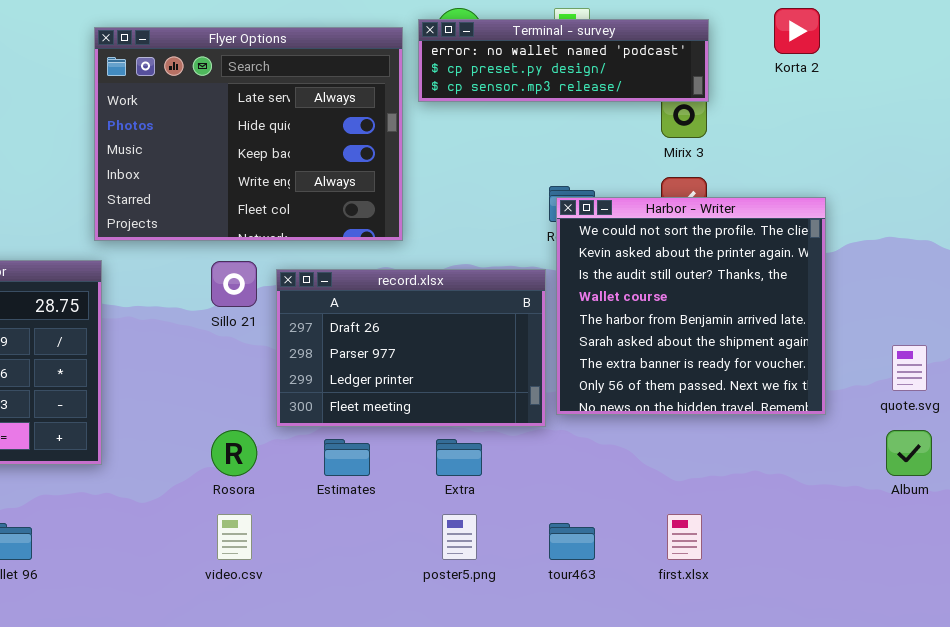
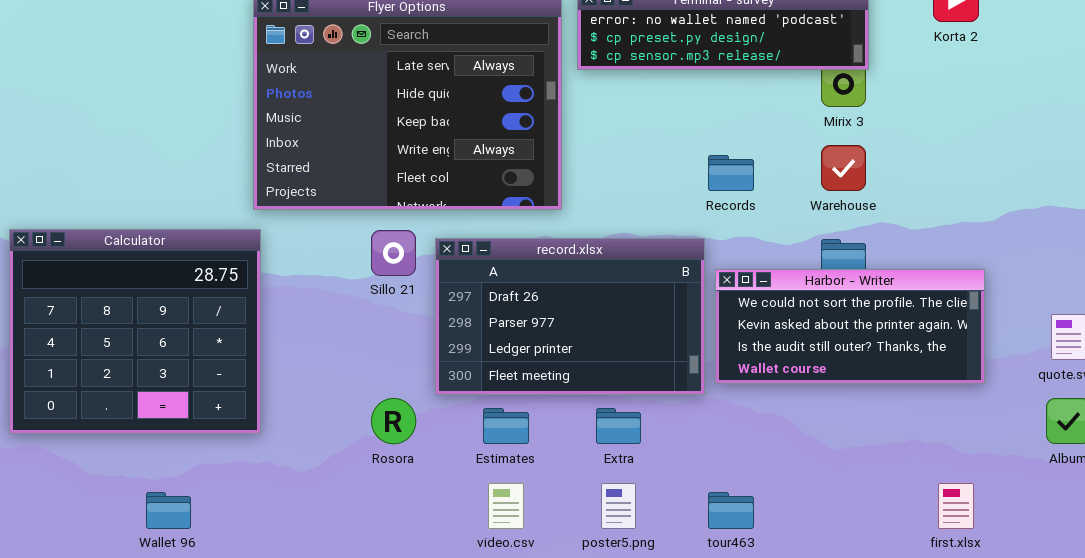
Harbor - Writer: [556,197,826,415] -> [715,269,985,384], resized
video.csv: [217,514,252,560] -> [488,483,524,529], moved
first.xlsx: [667,514,702,560] -> [938,483,974,529], moved

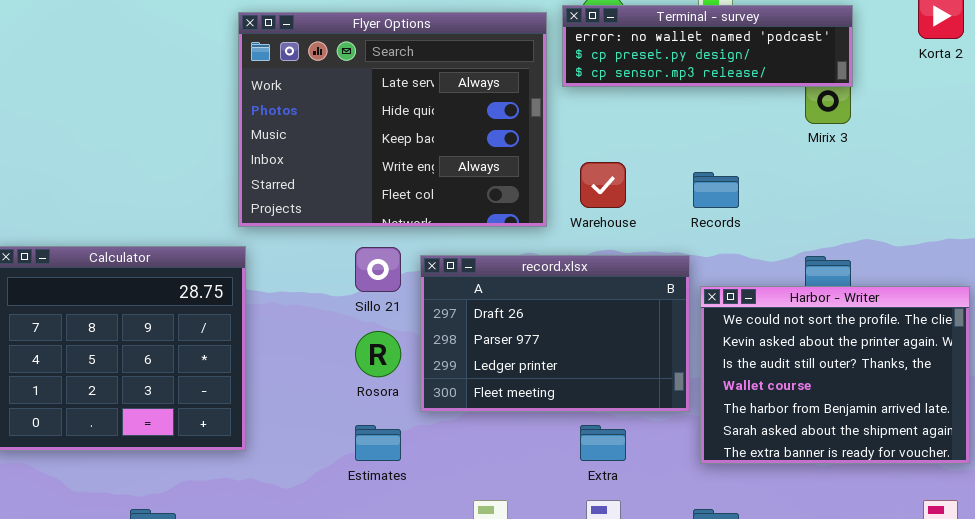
Warehouse: [821,145,866,191] -> [580,162,626,208], moved
Harbor - Writer: [715,269,985,384] -> [700,286,970,464], resized
Rosora: [371,398,416,444] -> [355,331,401,377], moved
Estimates: [483,408,529,444] -> [355,425,401,461], moved

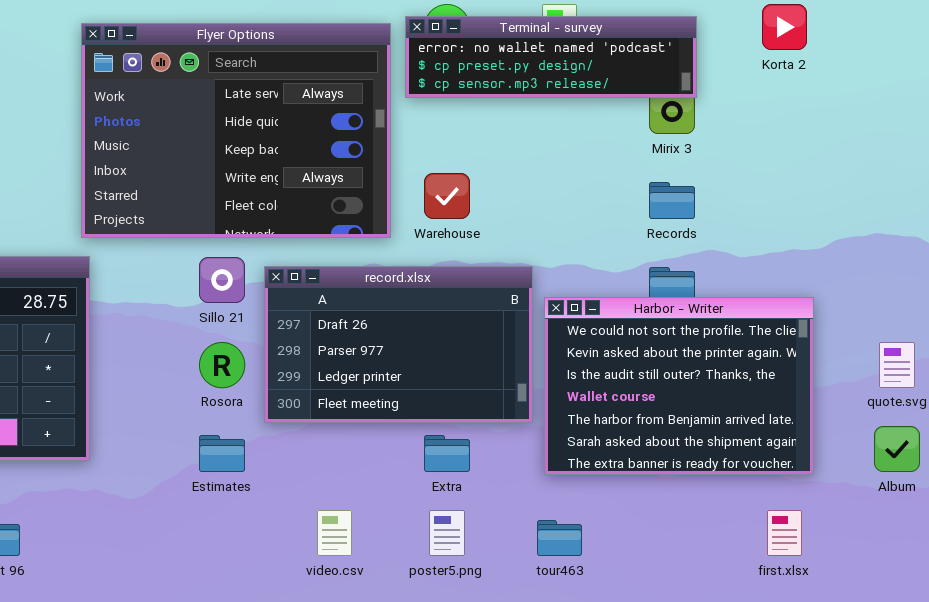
Records: [693,172,739,208] -> [649,182,695,219], moved

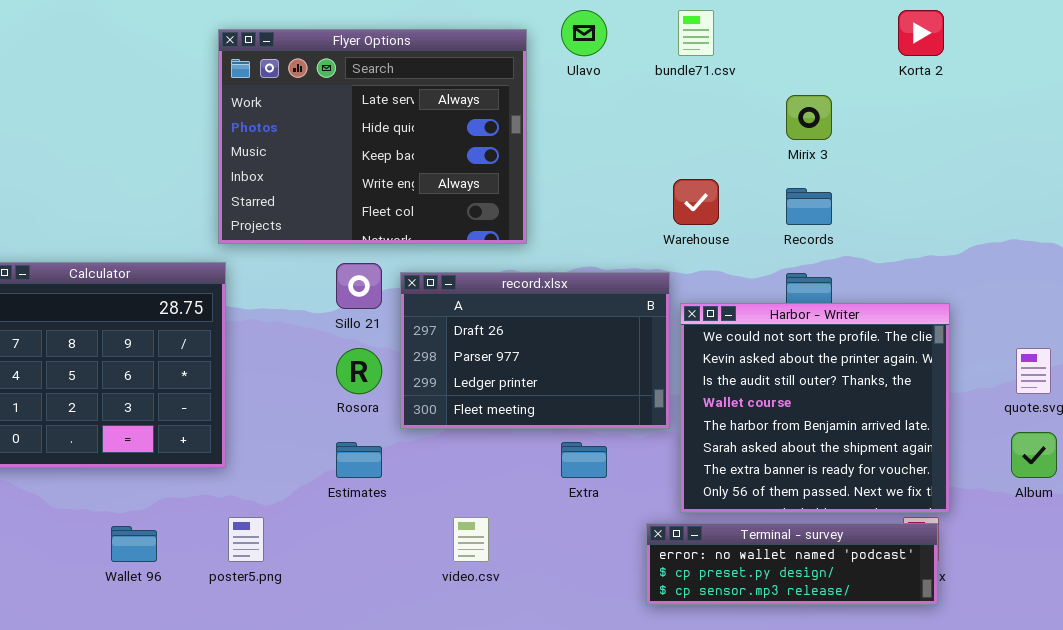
Terminal - survey: [405,16,697,98] -> [646,523,938,605], moved
Warehouse: [424,173,470,219] -> [673,179,719,225], moved
Harbor - Writer: [544,297,814,475] -> [680,303,950,513], resized
poster5.png: [429,510,465,556] -> [228,517,264,562], moved

